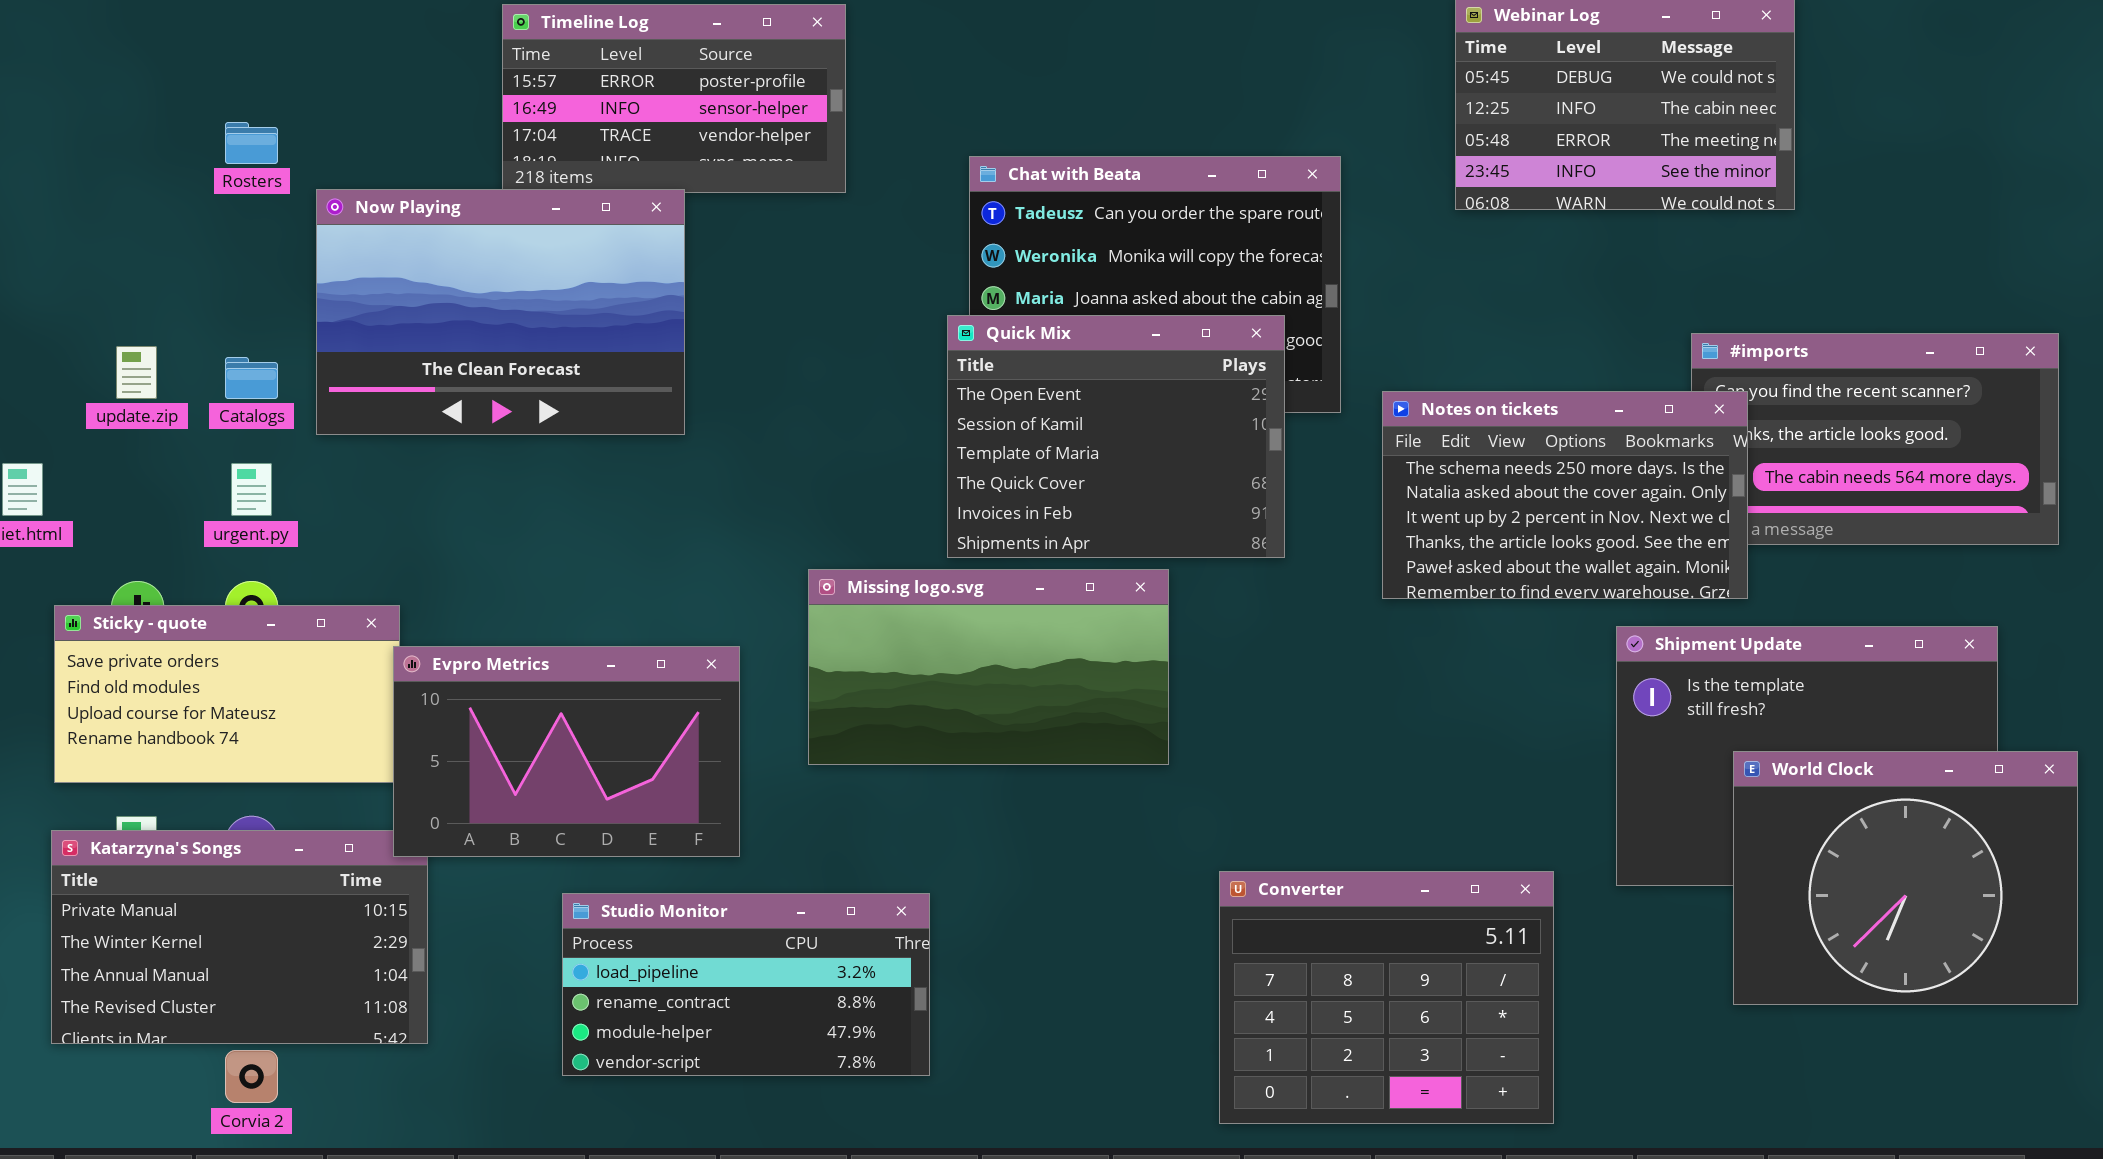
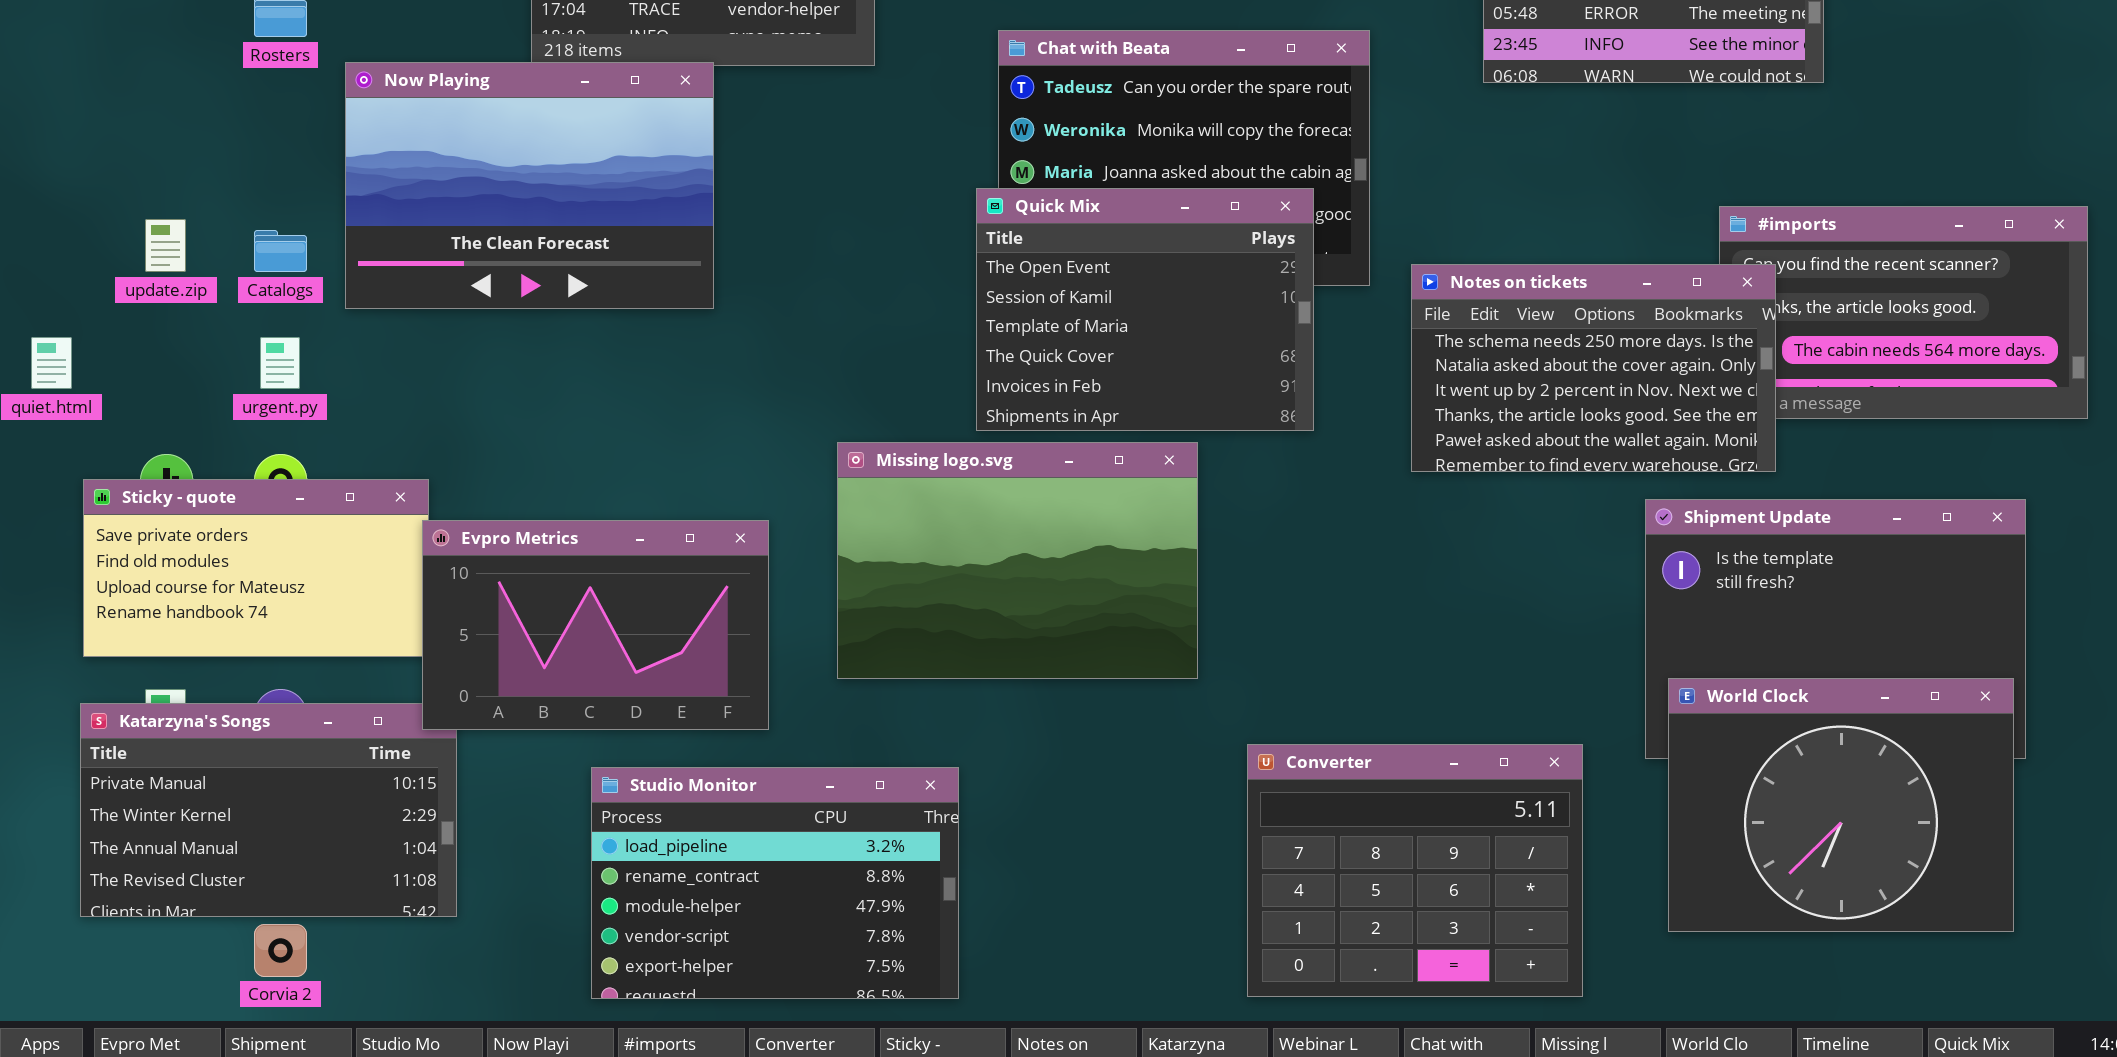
Missing logo.svg: [808,569,1169,765] -> [837,442,1198,679], resized
World Clock: [1733,751,2078,1005] -> [1668,678,2014,932], moved
Studio Monitor: [562,893,930,1076] -> [591,767,959,999], resized

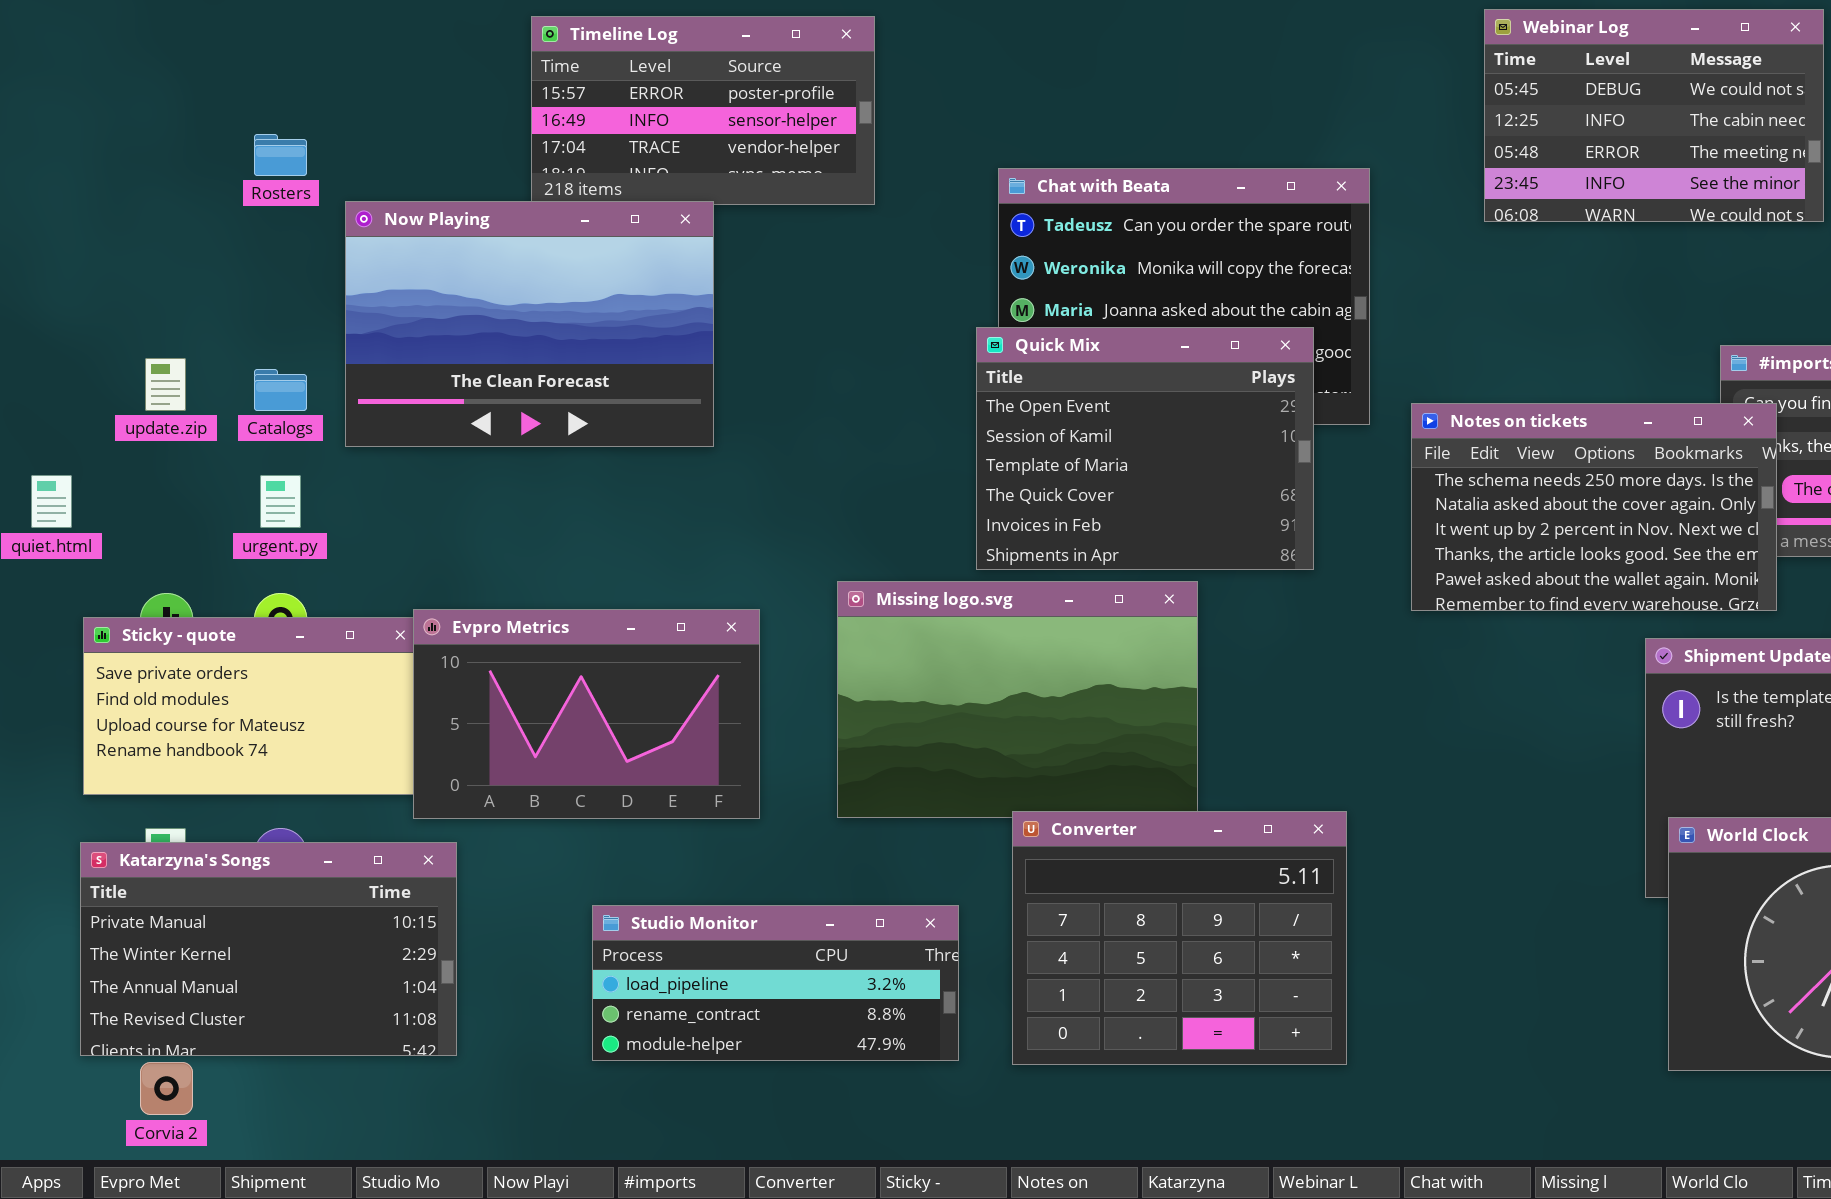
Evpro Metrics: [422,520,769,730] -> [413,609,760,819], moved
Converter: [1247,744,1583,997] -> [1012,811,1347,1065], moved
Studio Monitor: [591,767,959,999] -> [592,905,959,1061], resized
Corvia 2: [254,924,307,977] -> [140,1062,193,1115], moved

